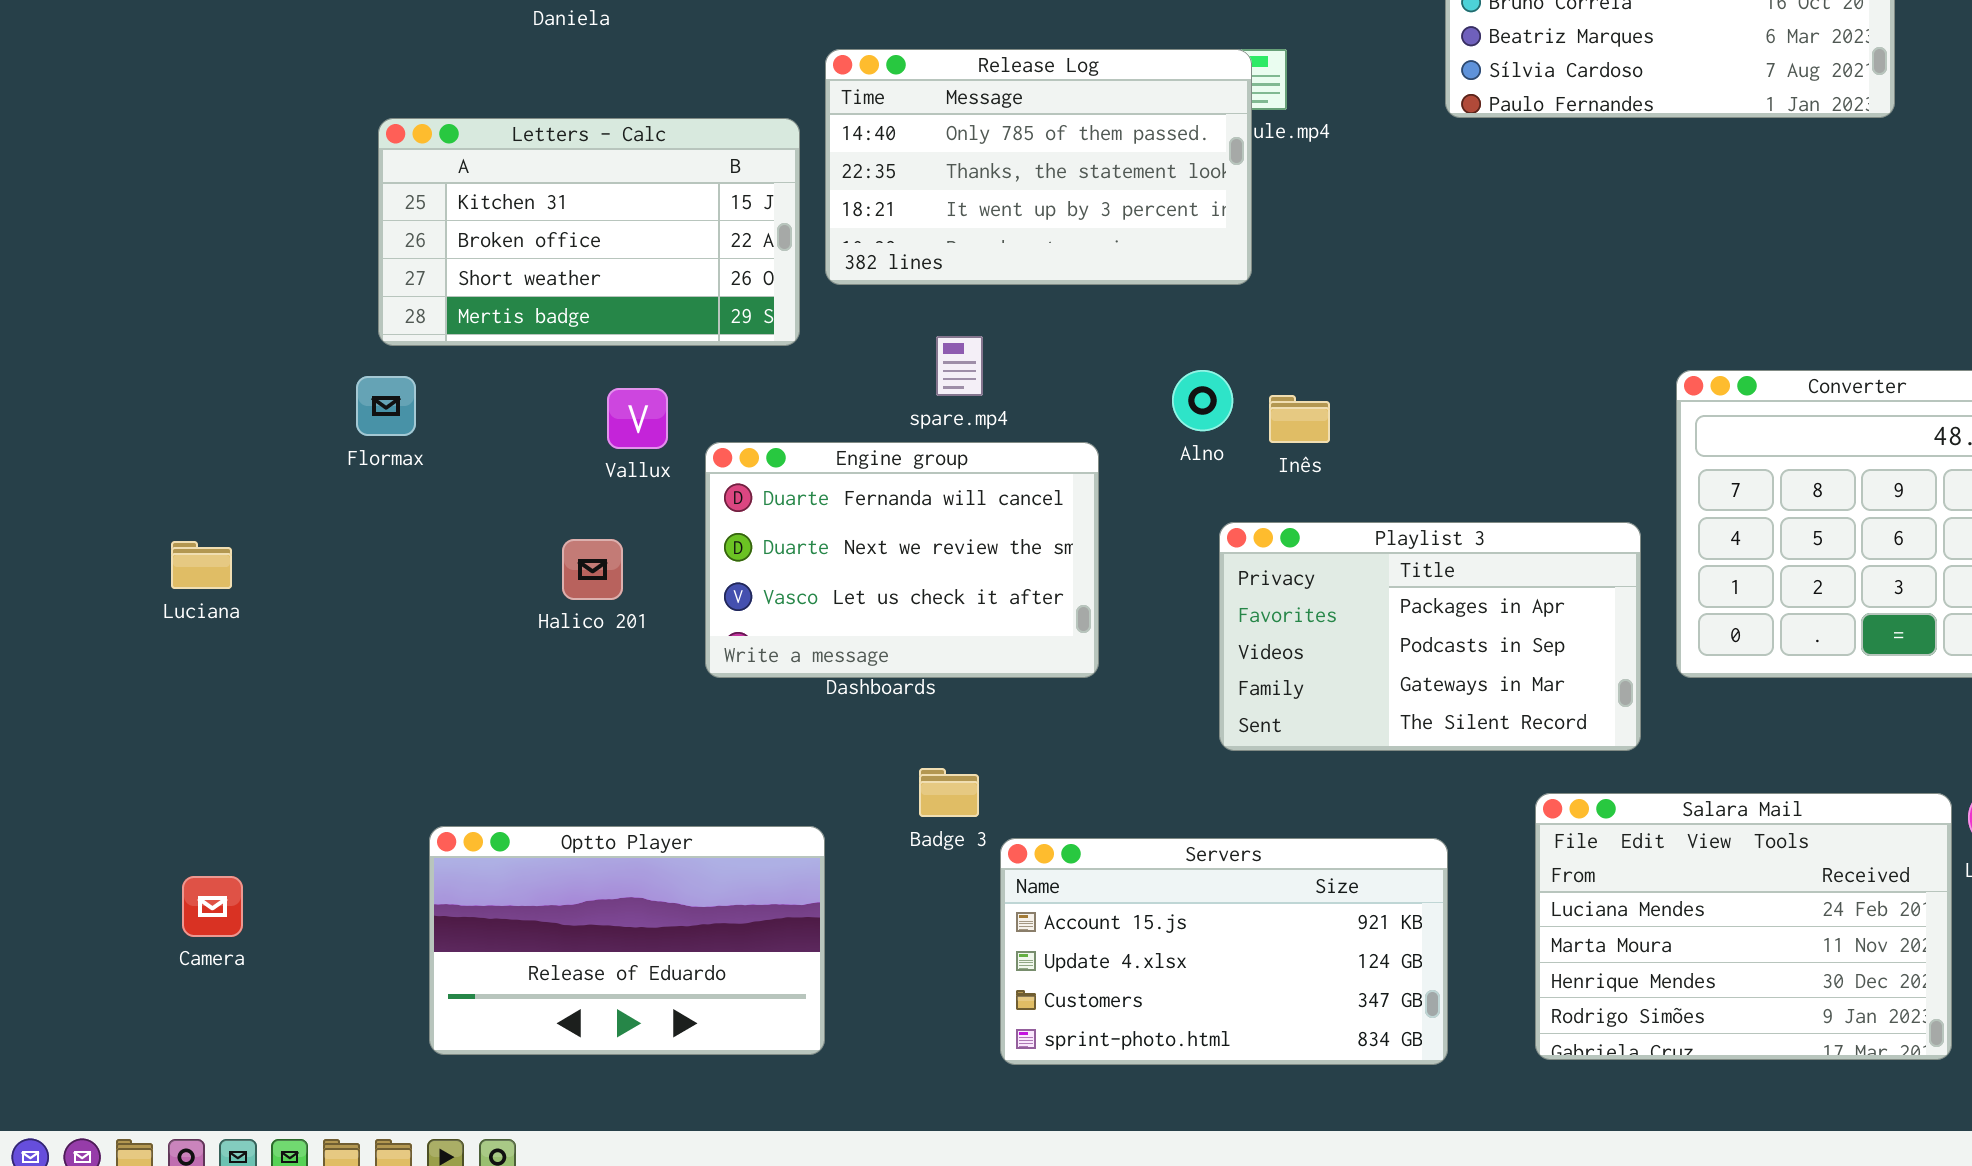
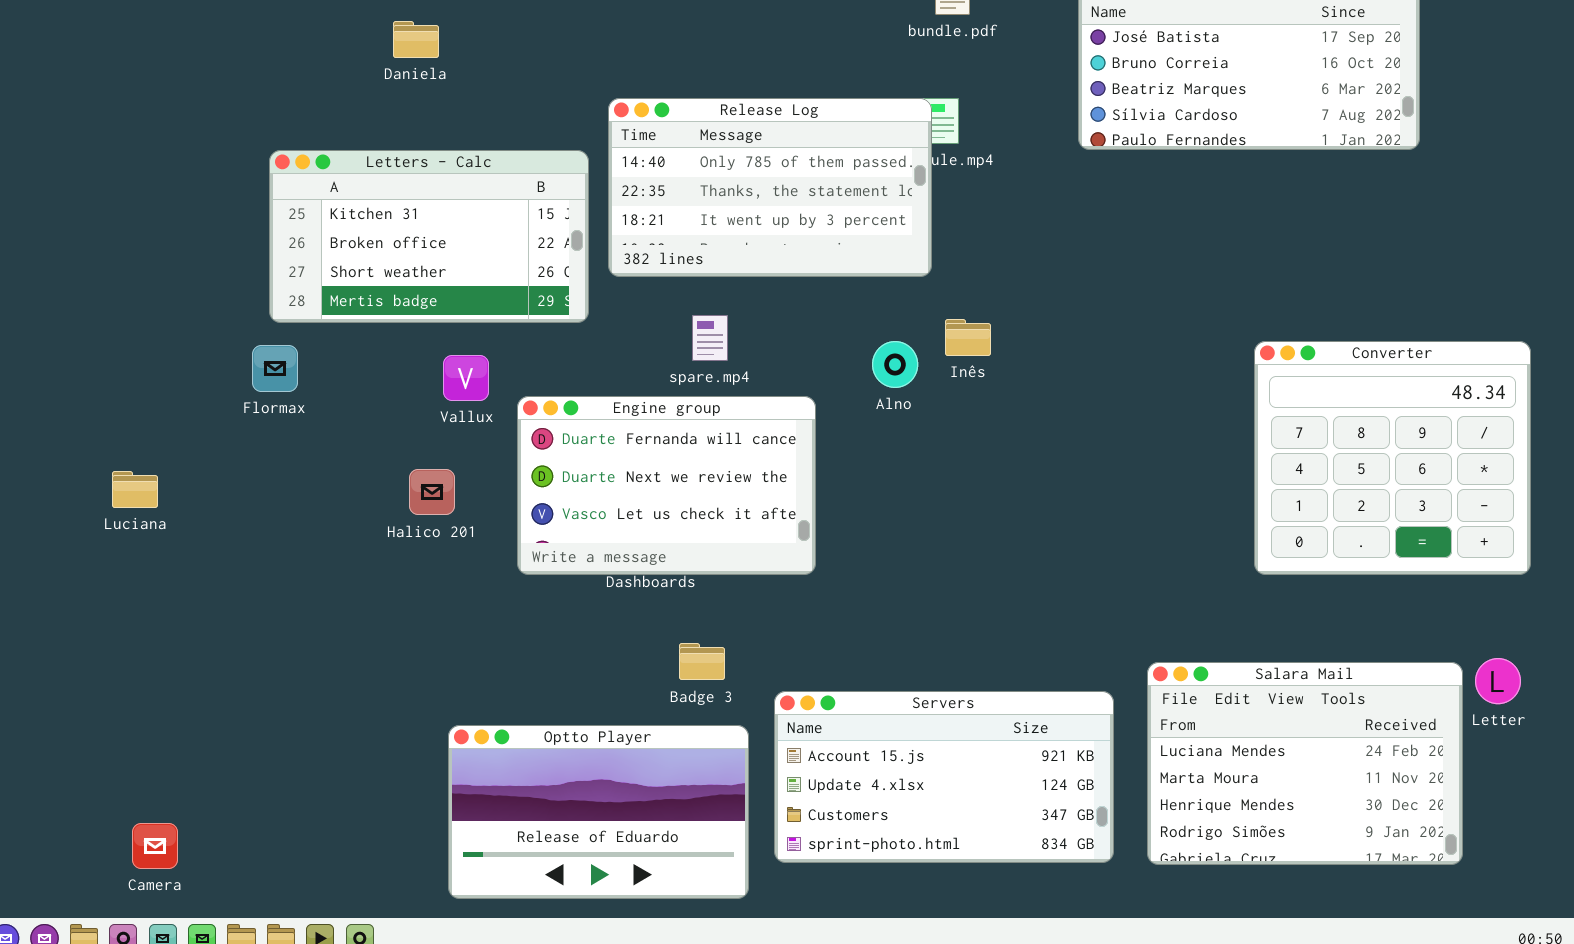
Inês: [1269,395,1330,443] -> [945,319,991,356], moved
Playlist 3: [1219,522,1641,751] -> none, closed
Optto Player: [429,826,825,1055] -> [448,725,749,899], moved
Servers: [1000,838,1448,1065] -> [774,691,1114,863], moved
Camera: [182,876,243,937] -> [132,823,178,869], moved

